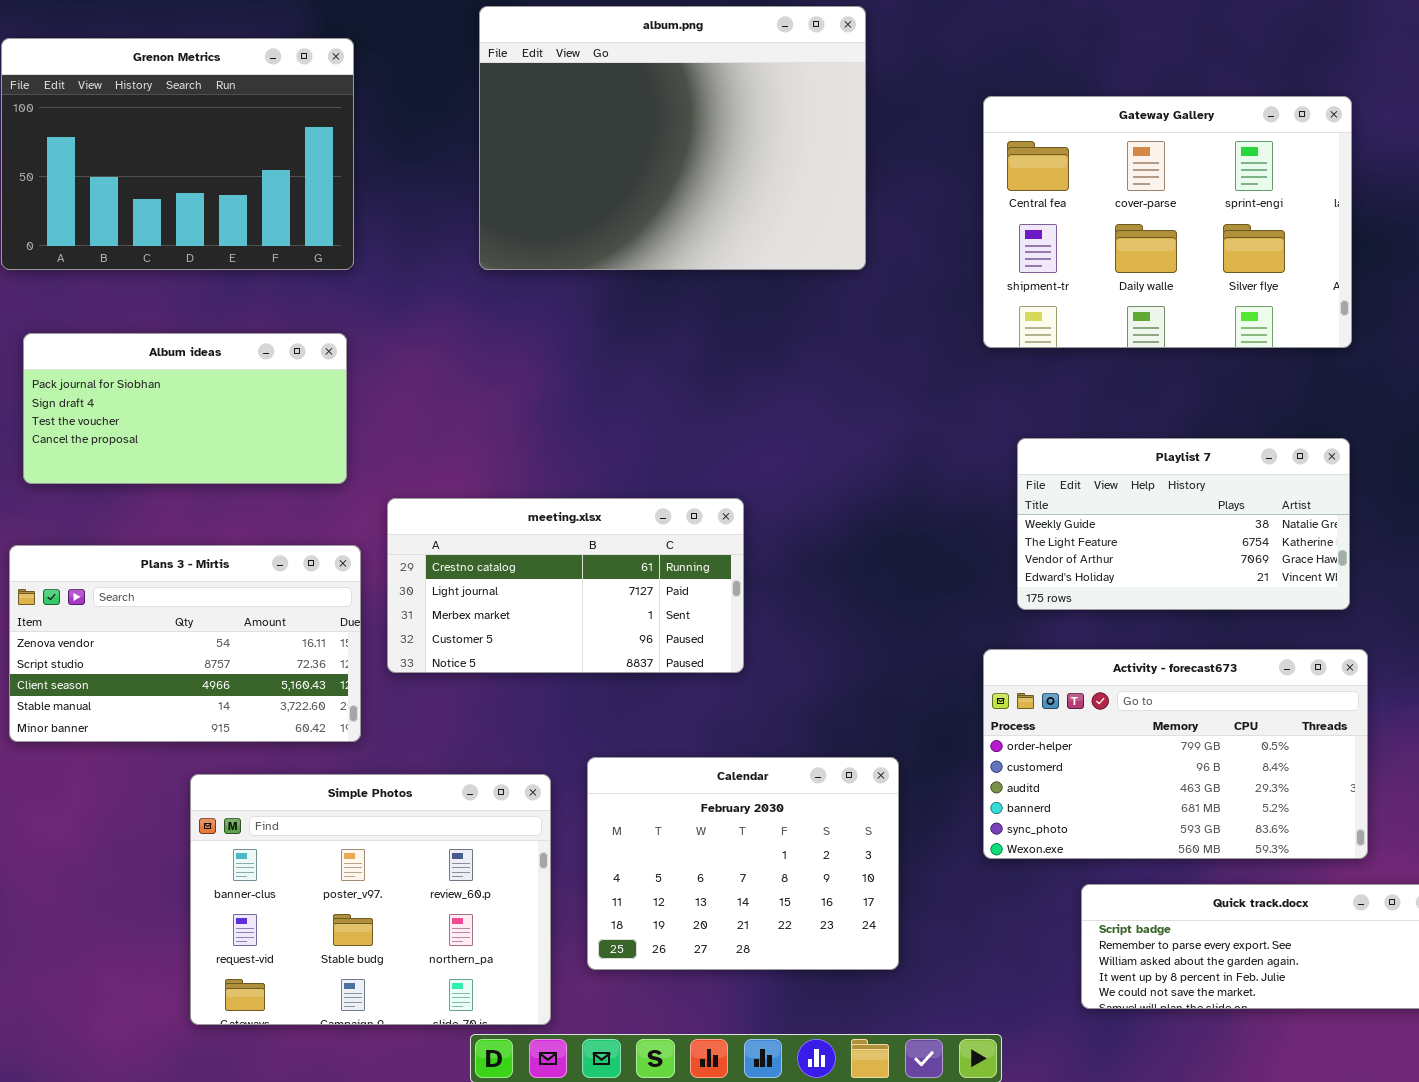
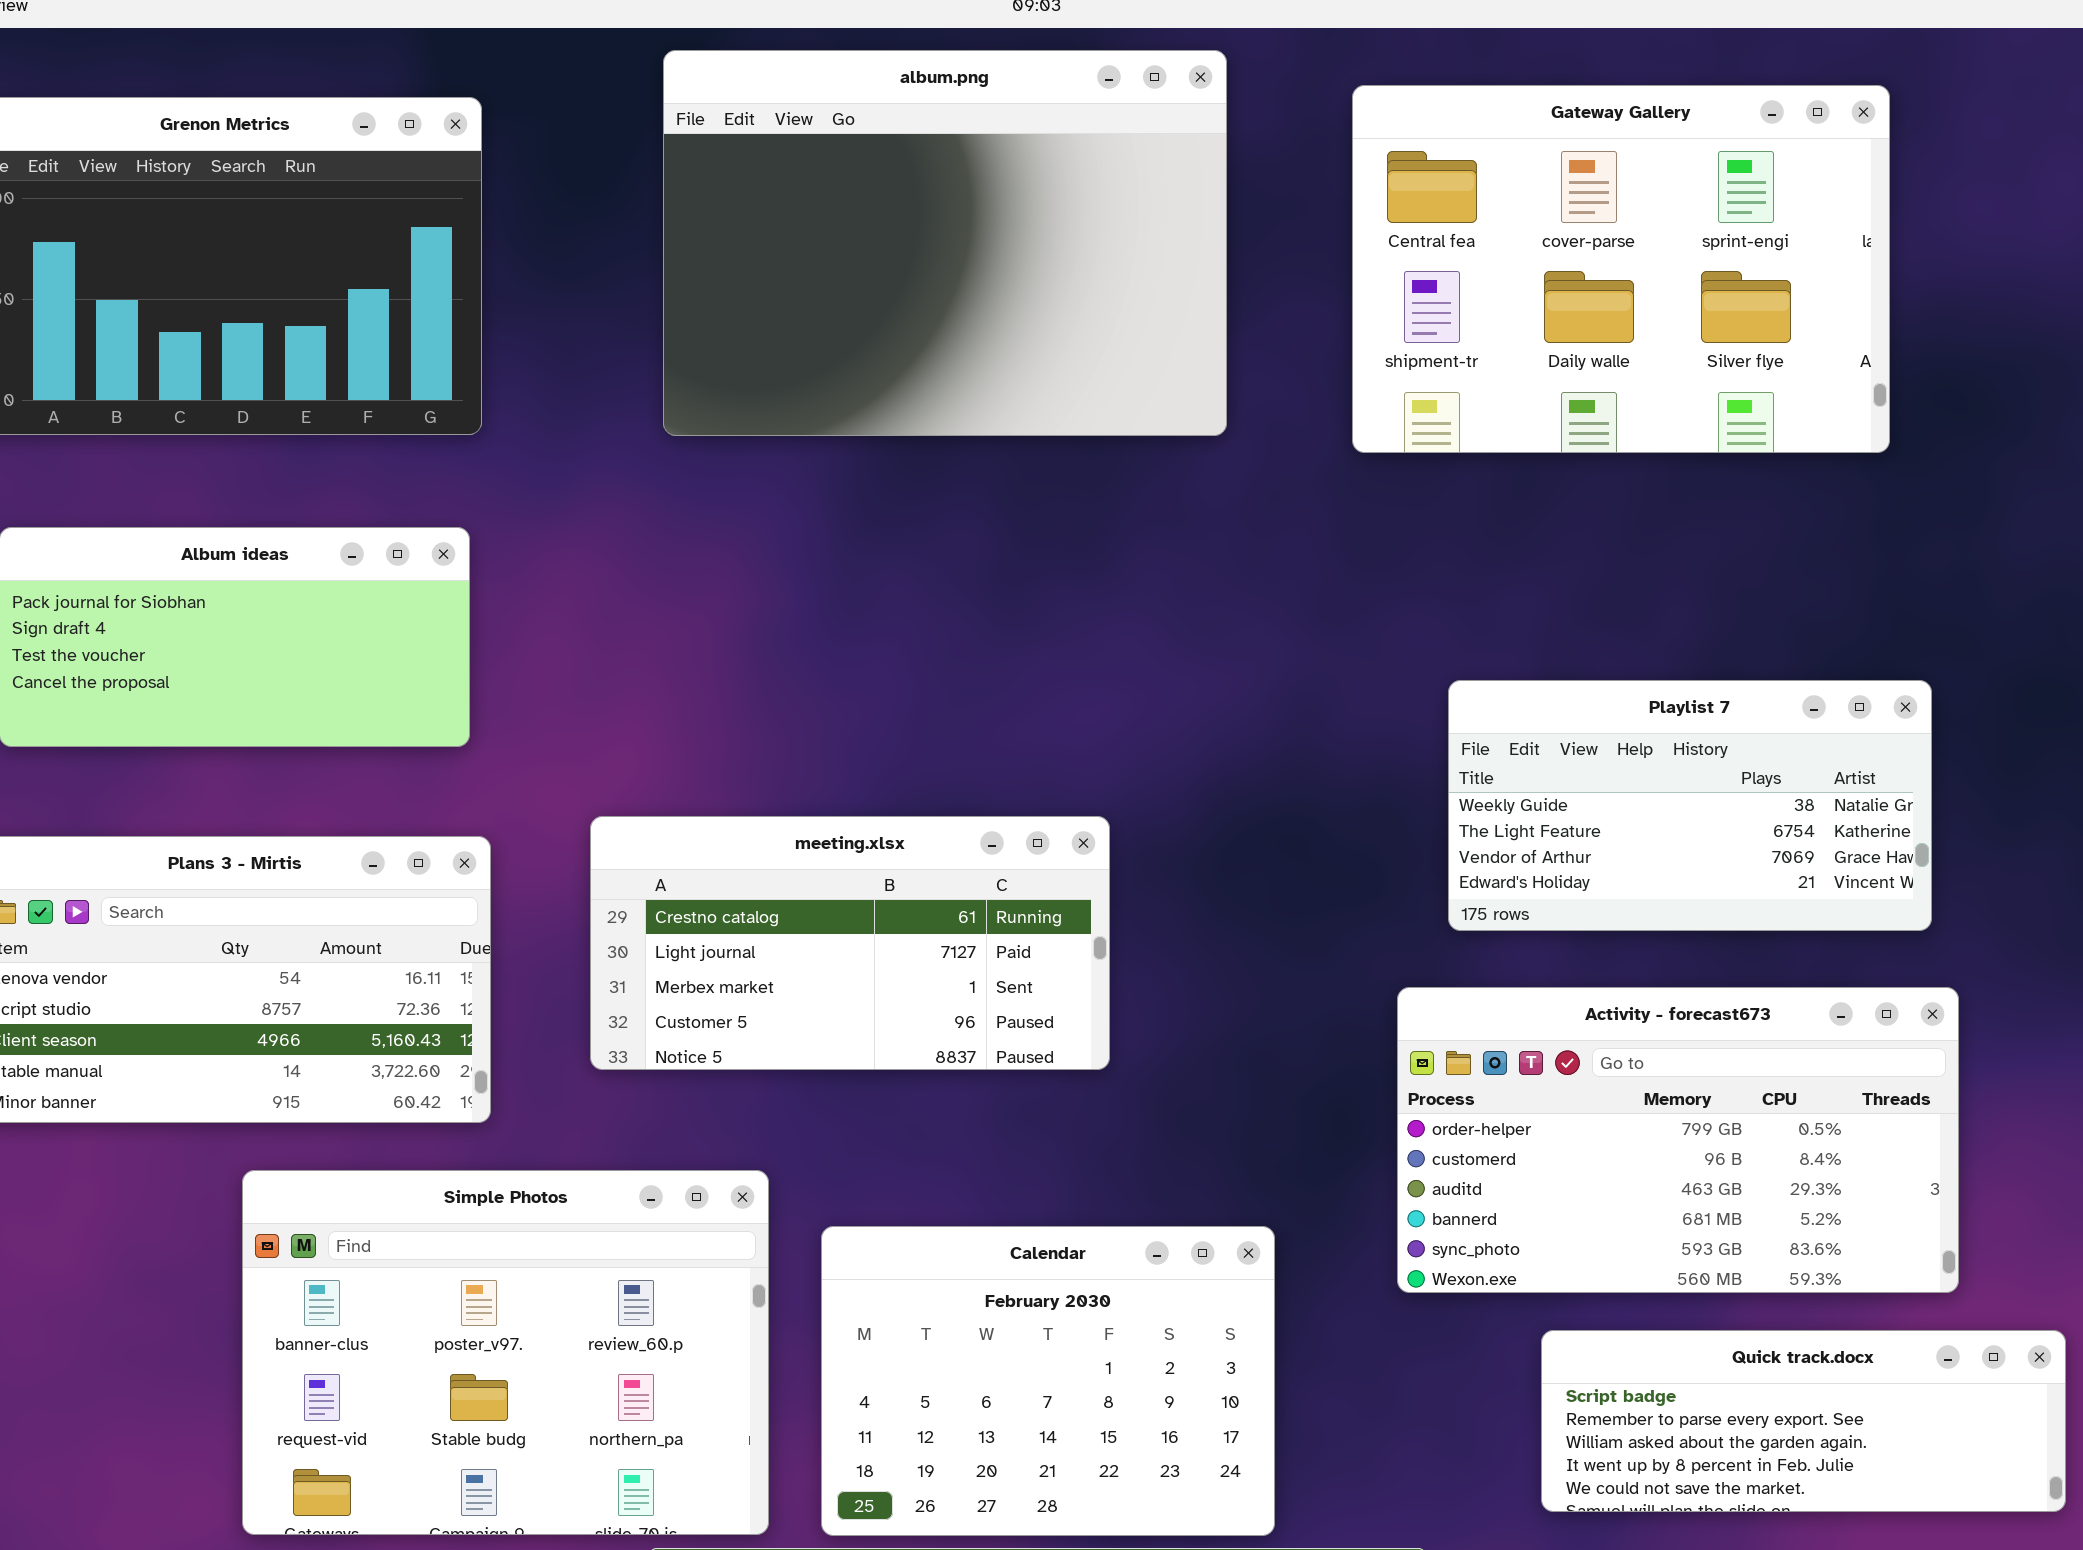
Gateway Gallery: [983,96,1352,348] -> [1352,85,1890,453], moved
meeting.xlsx: [387,498,744,673] -> [590,816,1110,1070], moved
Calendar: [587,757,899,970] -> [821,1226,1275,1536], moved

